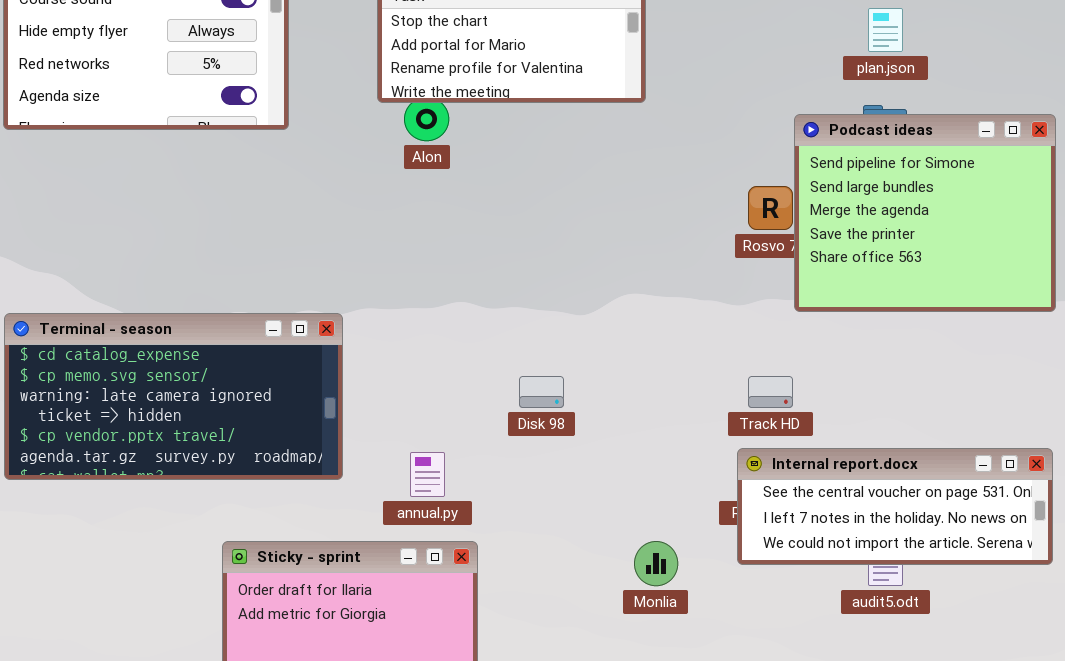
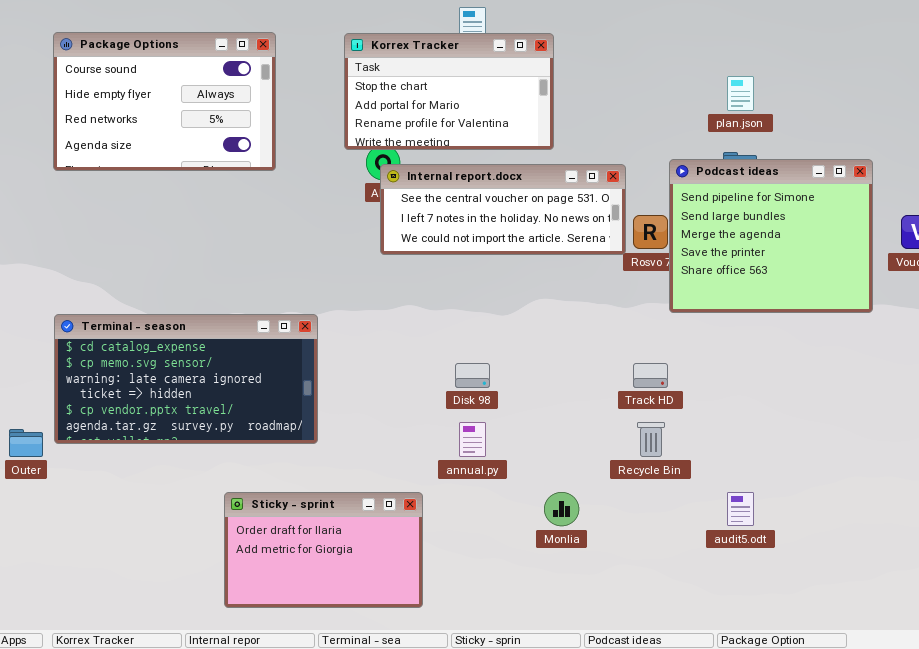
Internal report.docx: [737,448,1053,565] -> [380,164,626,255], moved
annual.py: [410,452,445,497] -> [459,422,486,457], moved

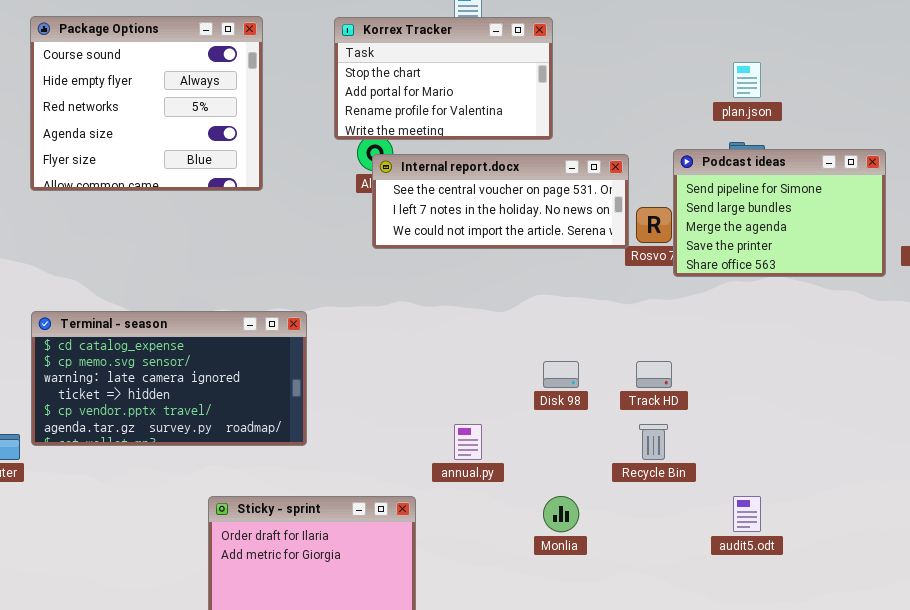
Package Options: [53,32,276,171] -> [30,16,263,191], resized
Podcast ideas: [669,159,873,313] -> [673,149,886,277], resized
Disk 98: [455,363,490,388] -> [543,361,579,388], moved

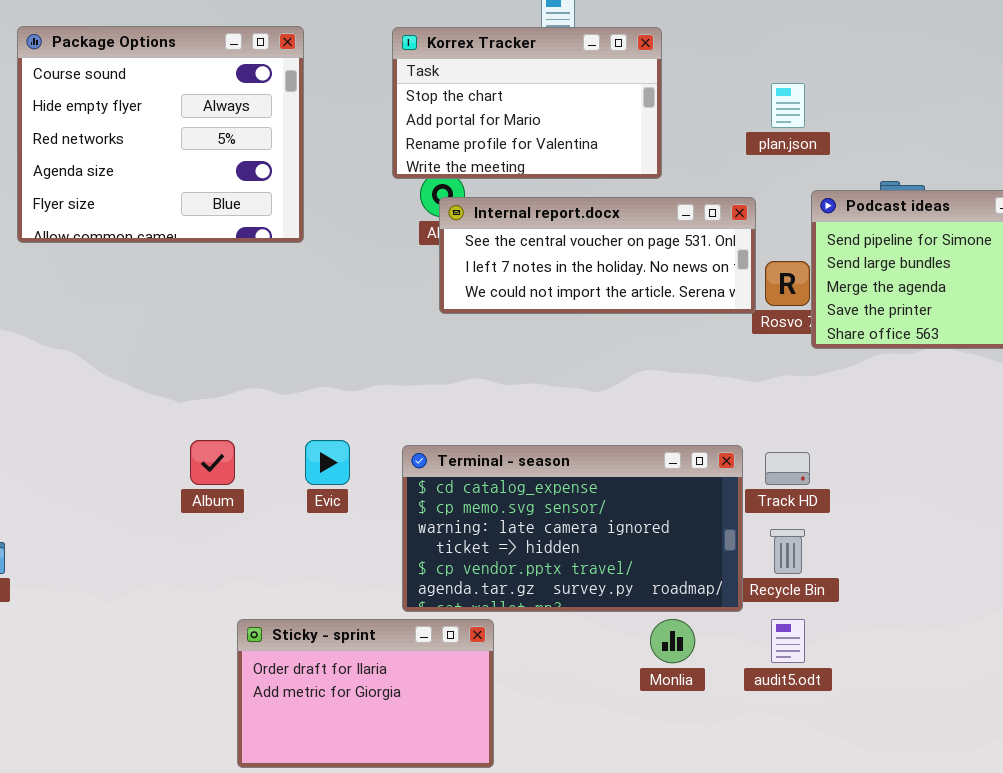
plan.json: [733,62,761,98] -> [771,83,805,128], moved
Terminal - season: [31,311,307,446] -> [402,445,743,612], moved
audit5.odt: [733,496,761,532] -> [771,619,805,663], moved

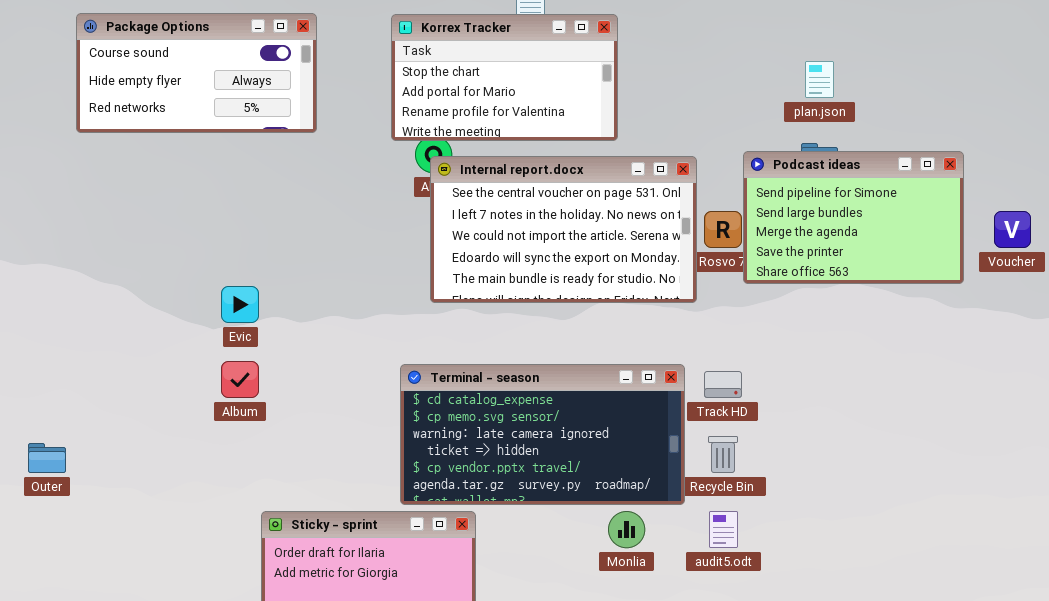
Package Options: [17,26,304,243] -> [76,13,317,133], resized
plan.json: [771,83,805,128] -> [805,61,834,98], moved
Internal report.docx: [439,197,756,314] -> [430,156,697,303], resized
Evic: [305,440,350,485] -> [221,286,259,323], moved

